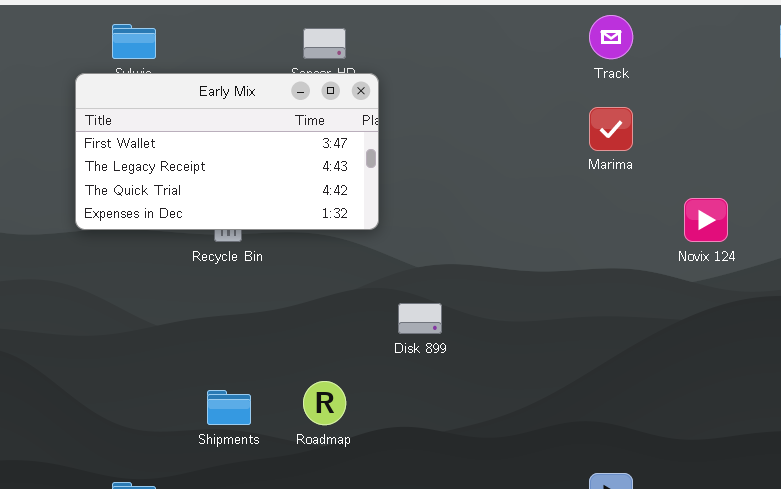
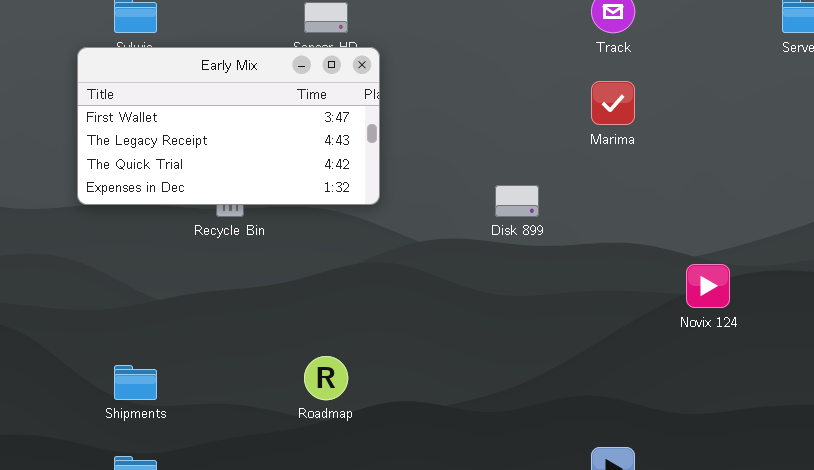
Novix 124: [684,198,728,242] -> [686,264,730,308], moved
Disk 899: [398,303,442,334] -> [495,185,539,217], moved
Shipments: [207,390,251,425] -> [114,365,157,400], moved

